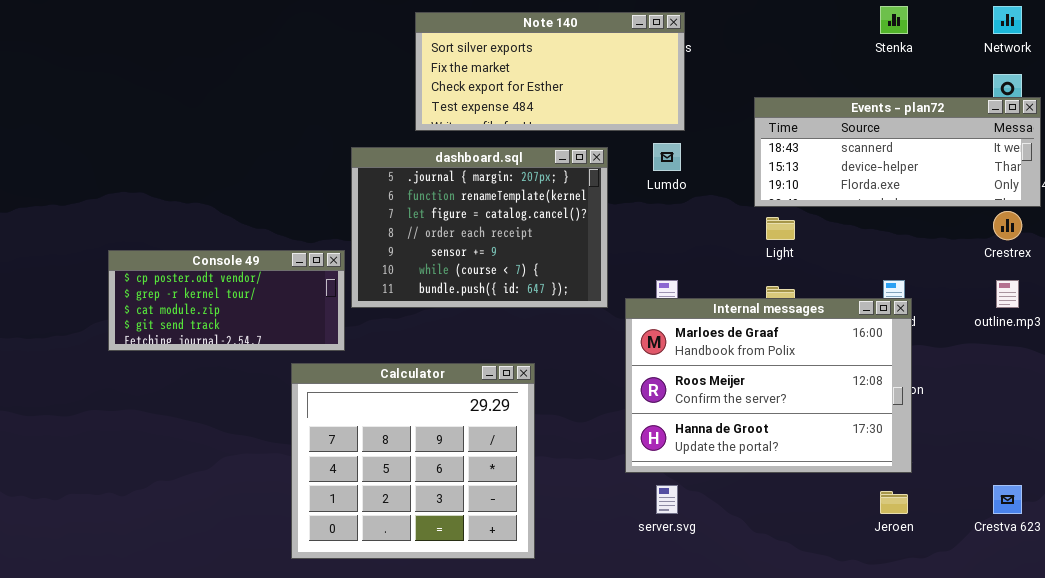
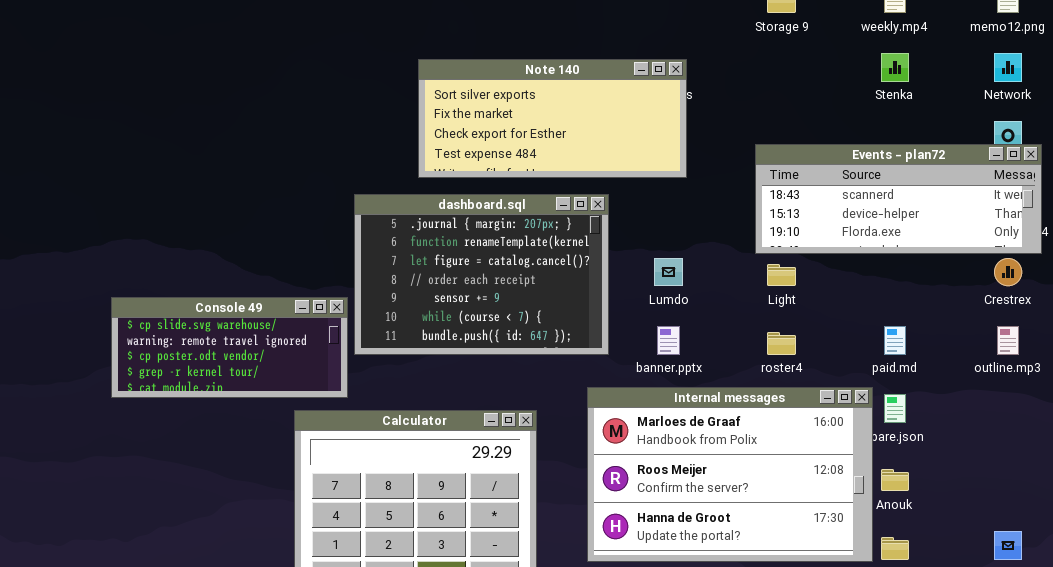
Lumdo: [653,143,681,171] -> [654,258,683,286], moved
Console 49: [108,250,345,351] -> [111,297,348,398], scrolled up 2 rows
Internal messages: [625,298,912,473] -> [587,387,873,562], moved

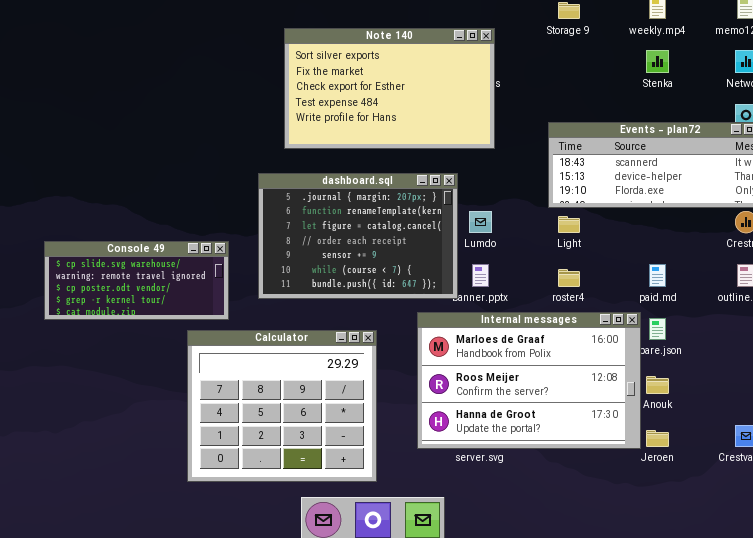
Note 140: [418,59,687,178] -> [284,28,495,149], resized
dashboard.sql: [354,194,609,355] -> [258,173,458,299], moved

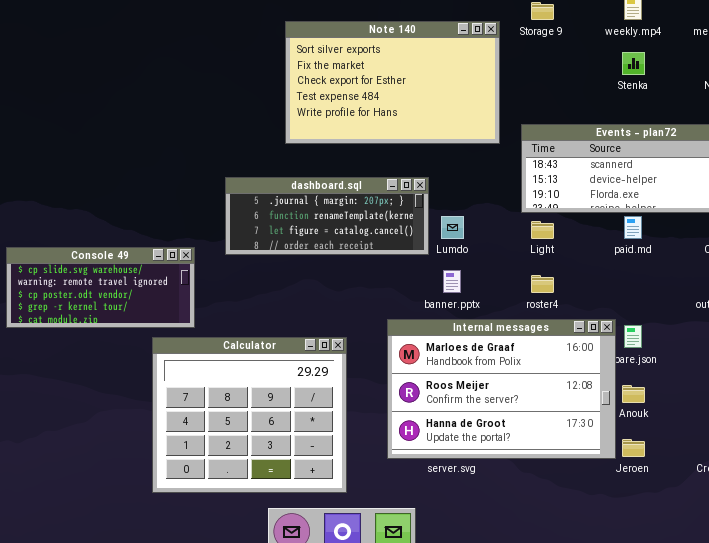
Note 140: [284,28,495,149] -> [285,21,500,144], moved
dashboard.sql: [258,173,458,299] -> [225,177,429,255], resized
paid.md: [649,264,666,287] -> [624,216,642,239], moved

